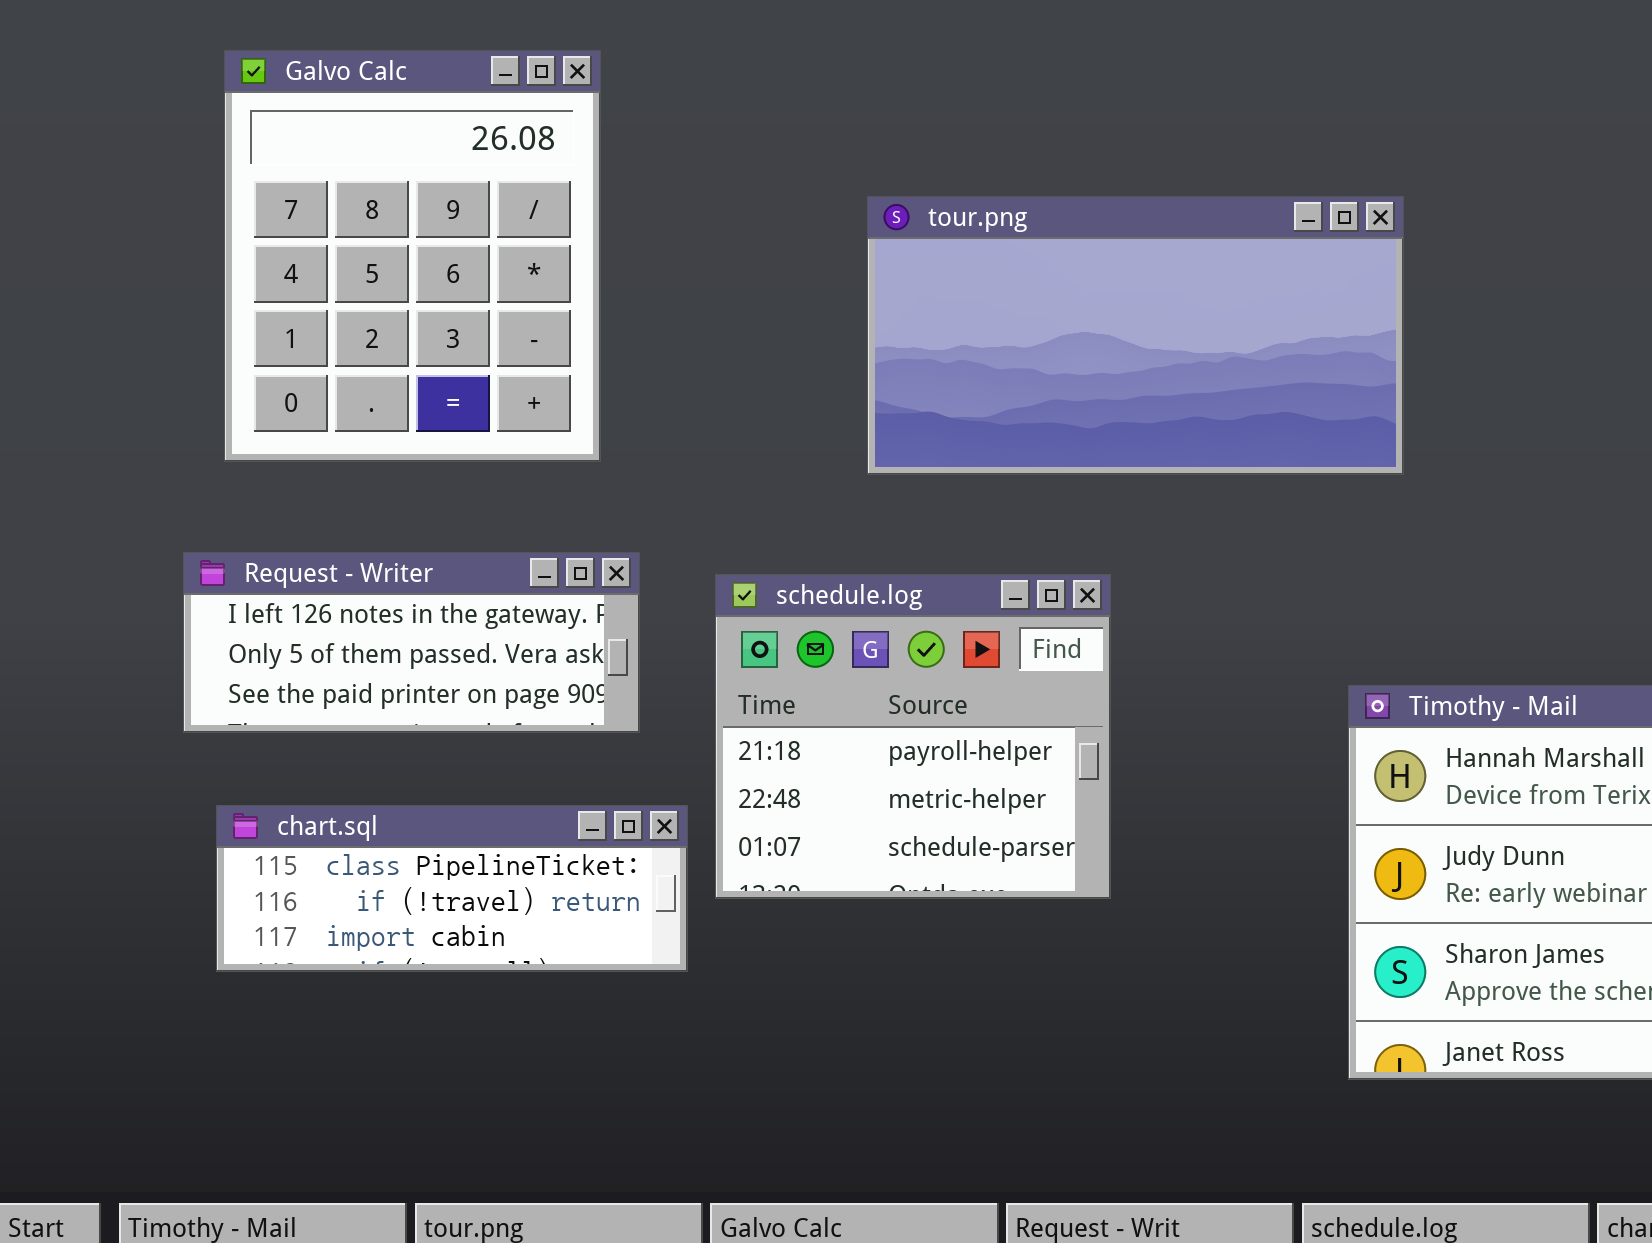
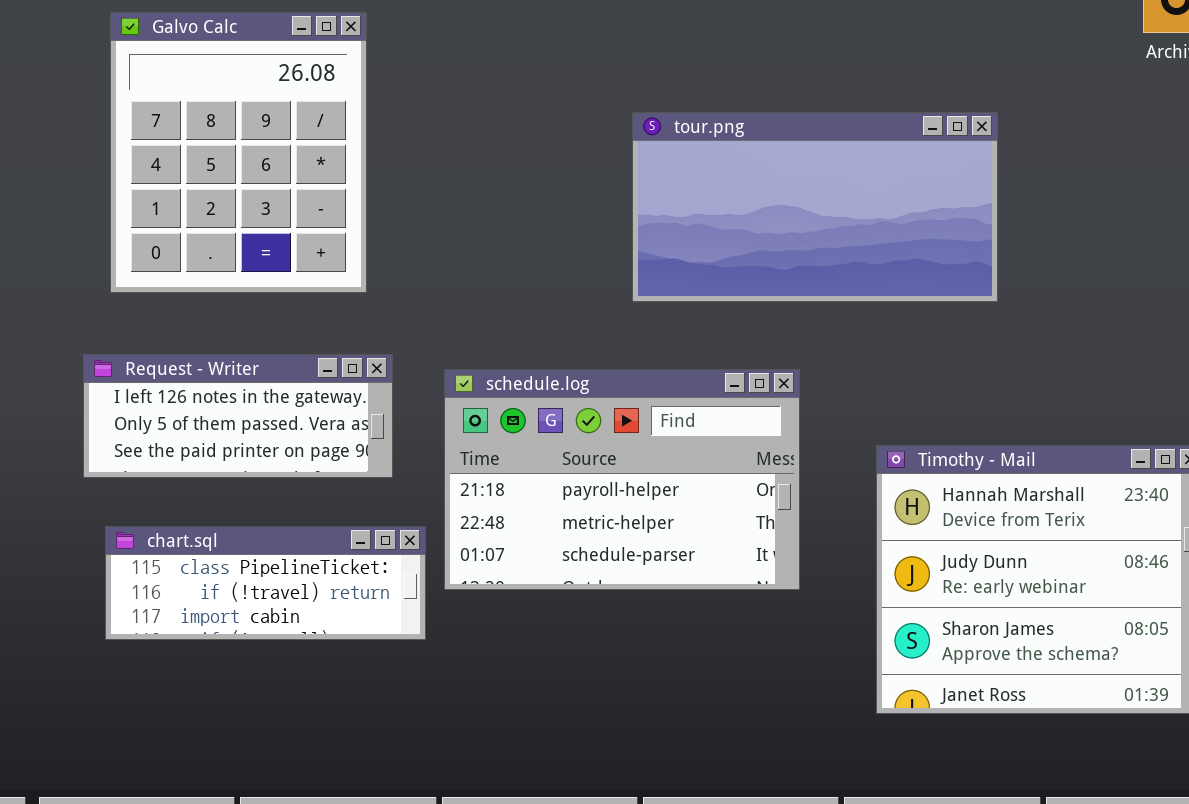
tour.png: [867,196,1404,475] -> [632,112,998,302], moved
schedule.log: [715,574,1111,899] -> [444,369,800,590], resized

